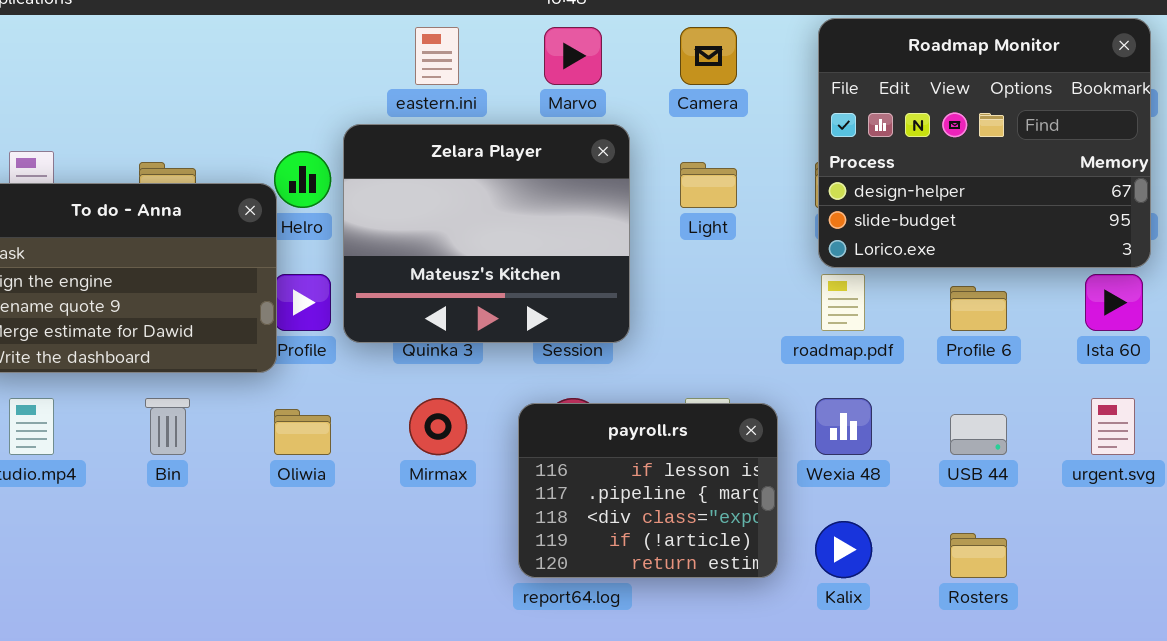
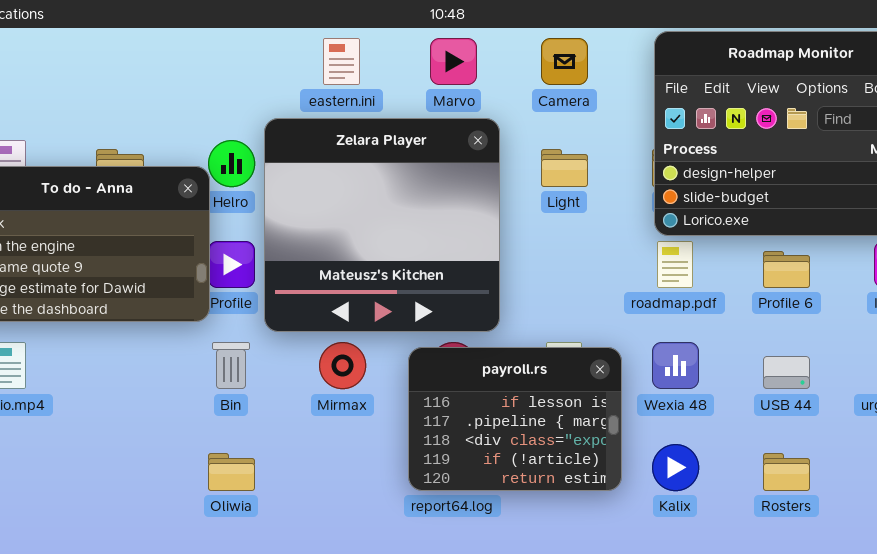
Zelara Player: [343,124,630,343] -> [264,118,500,332], resized
Bin: [145,398,190,455] -> [212,342,250,389], moved
Oliwia: [274,409,331,455] -> [208,453,255,491], moved

